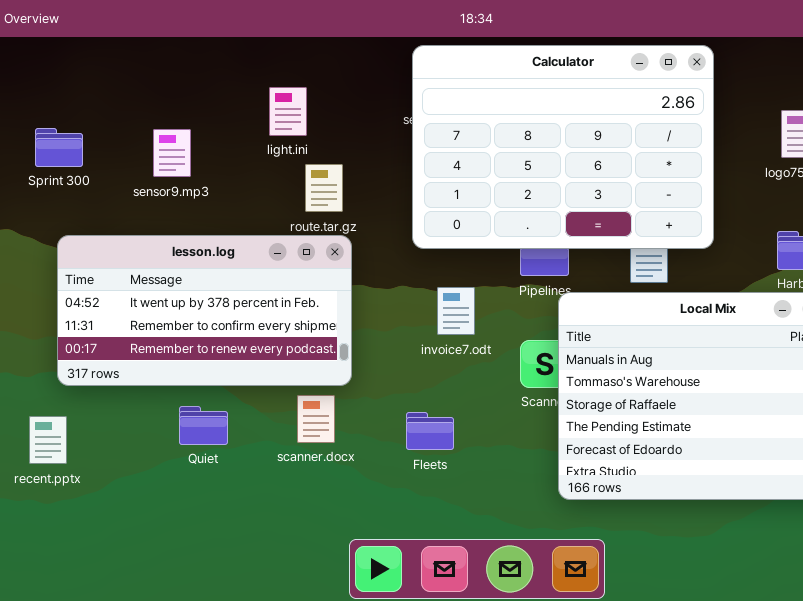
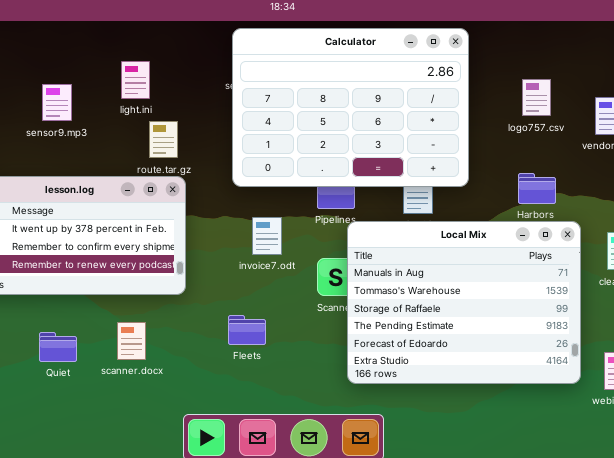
sensor9.mp3: [153,129,191,177] -> [42,84,72,121], moved
scanner.docx: [297,395,335,443] -> [117,322,146,360], moved
Quiet: [179,406,228,445] -> [39,332,77,362], moved

